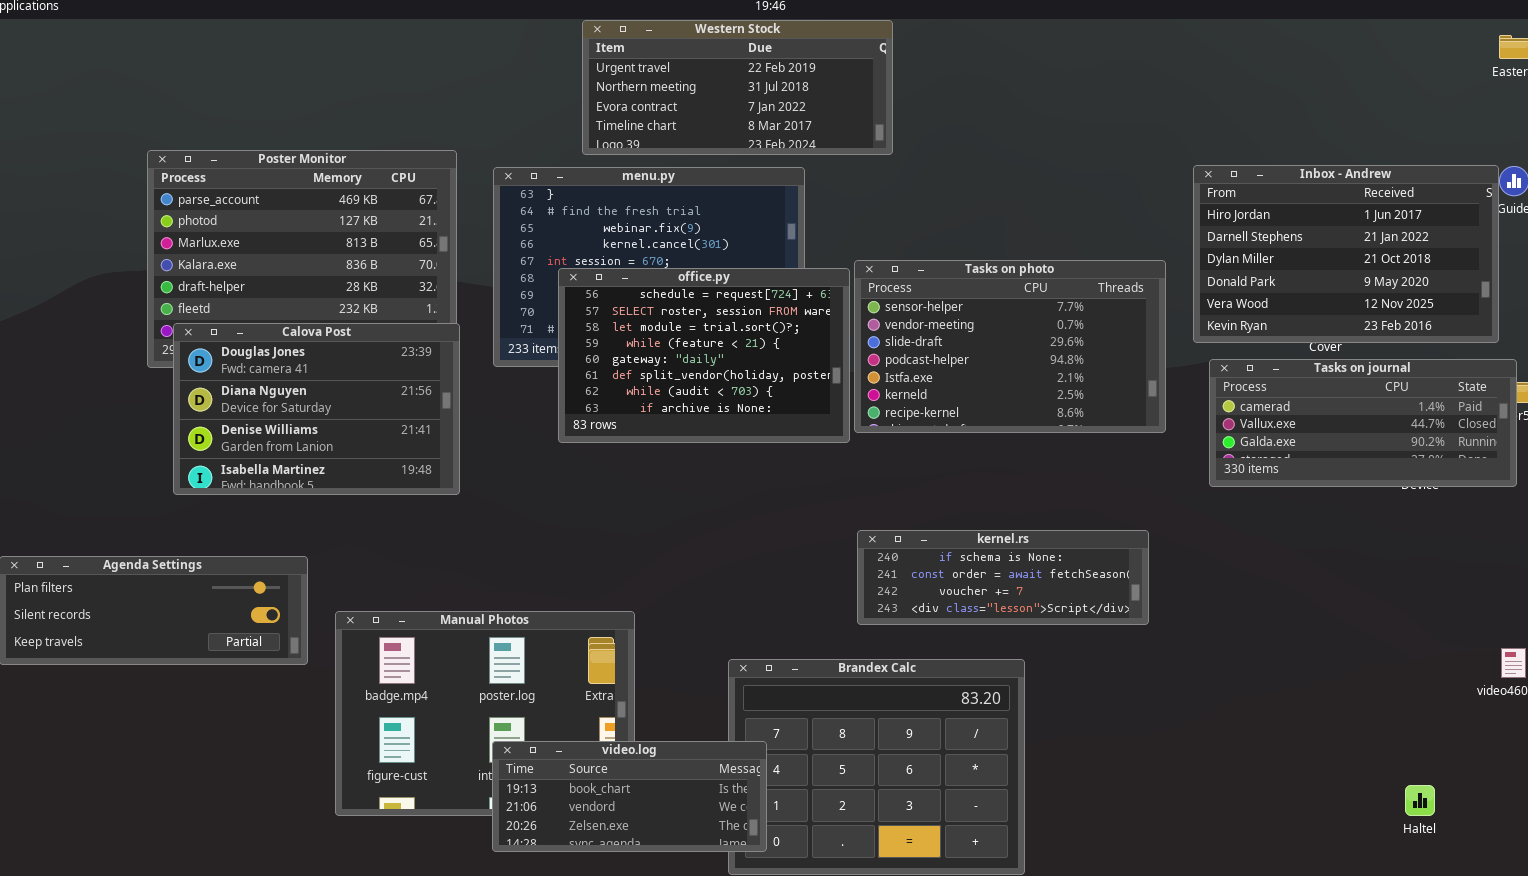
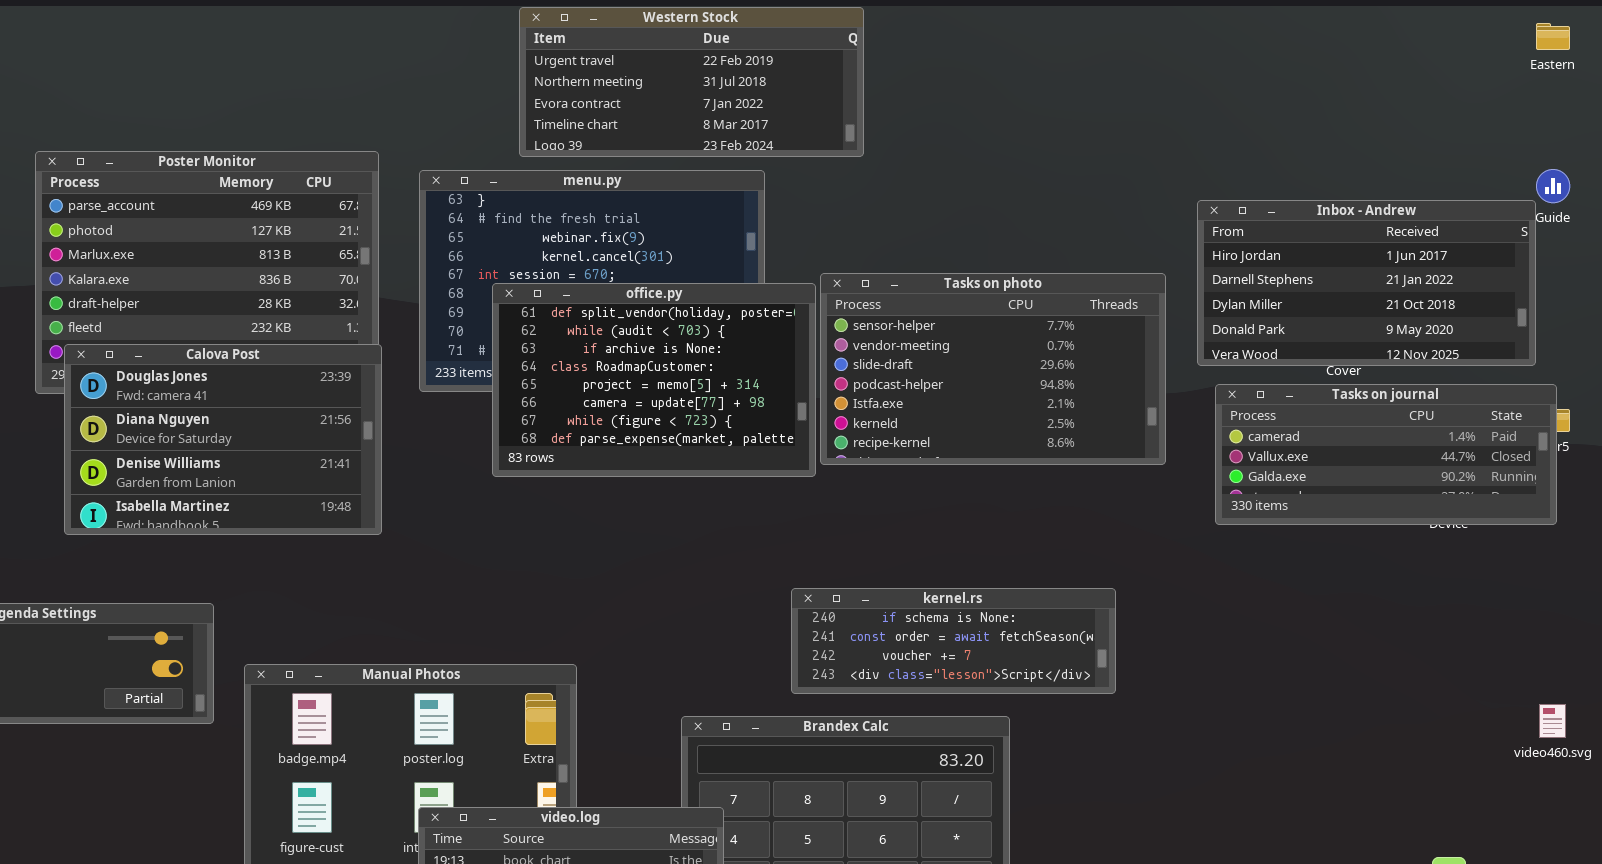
Inbox - Andrew: [1193,165,1499,343] -> [1197,200,1536,366], resized
office.py: [558,268,850,443] -> [492,283,816,477], scrolled down 5 rows
kernel.rs: [857,530,1149,625] -> [791,588,1116,694], moved

